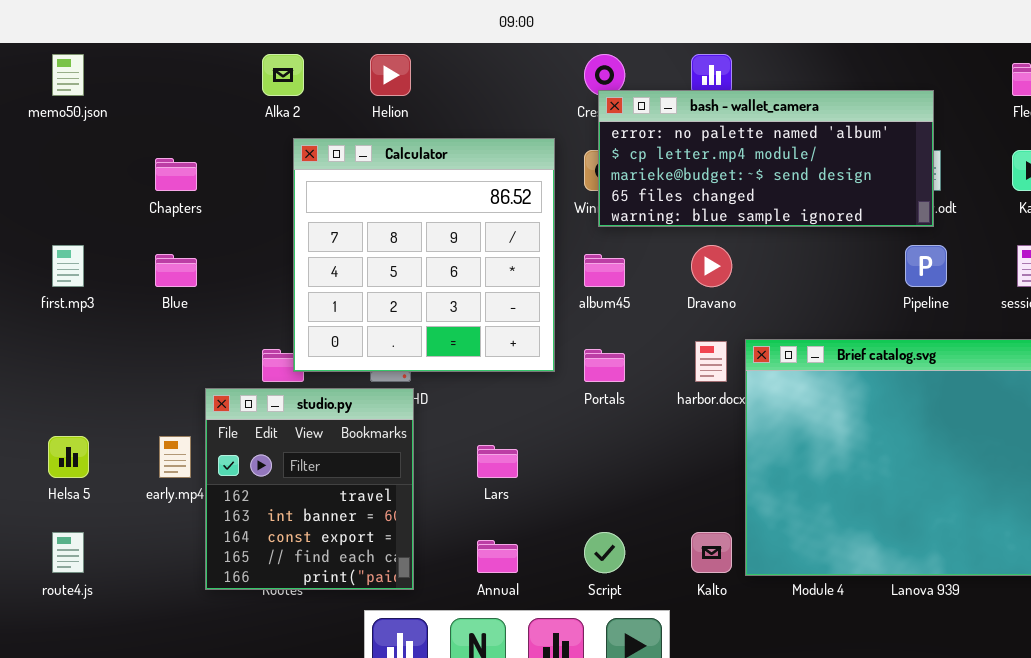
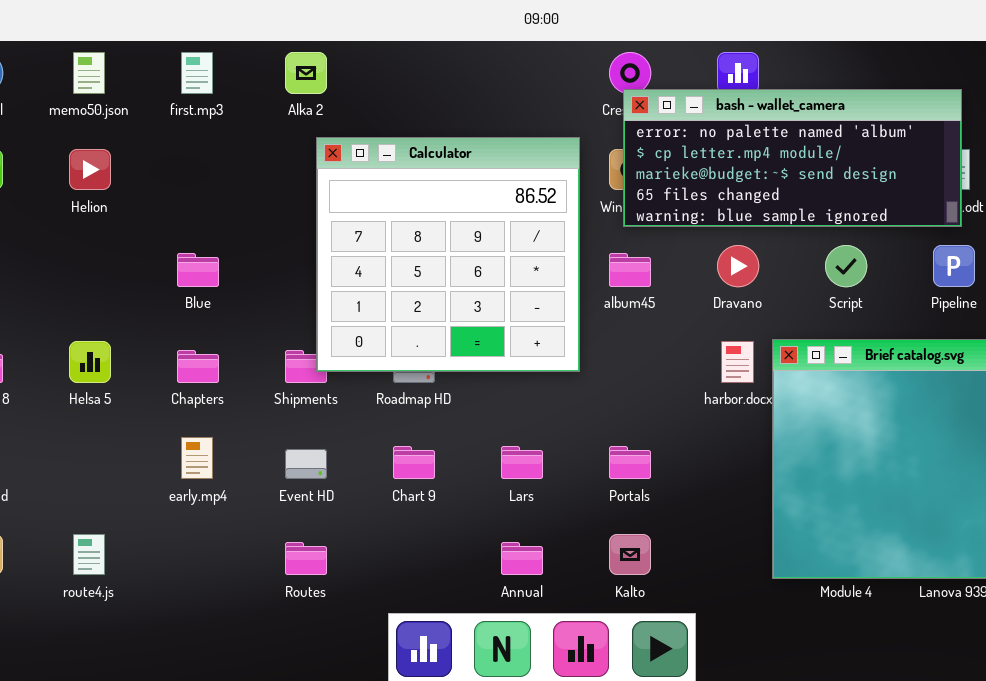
Helion: [370,54,411,96] -> [69,149,111,190], moved
Chapters: [155,158,197,191] -> [177,350,219,383], moved
first.mp3: [52,245,84,287] -> [181,52,213,94], moved
Portals: [584,349,625,382] -> [609,446,651,479], moved
studio.py: [205,388,414,590] -> none, closed
Helsa 5: [48,436,89,478] -> [69,341,111,383], moved
Script: [584,532,625,573] -> [825,245,867,287], moved
Kalto: [691,532,732,573] -> [609,534,651,575], moved

